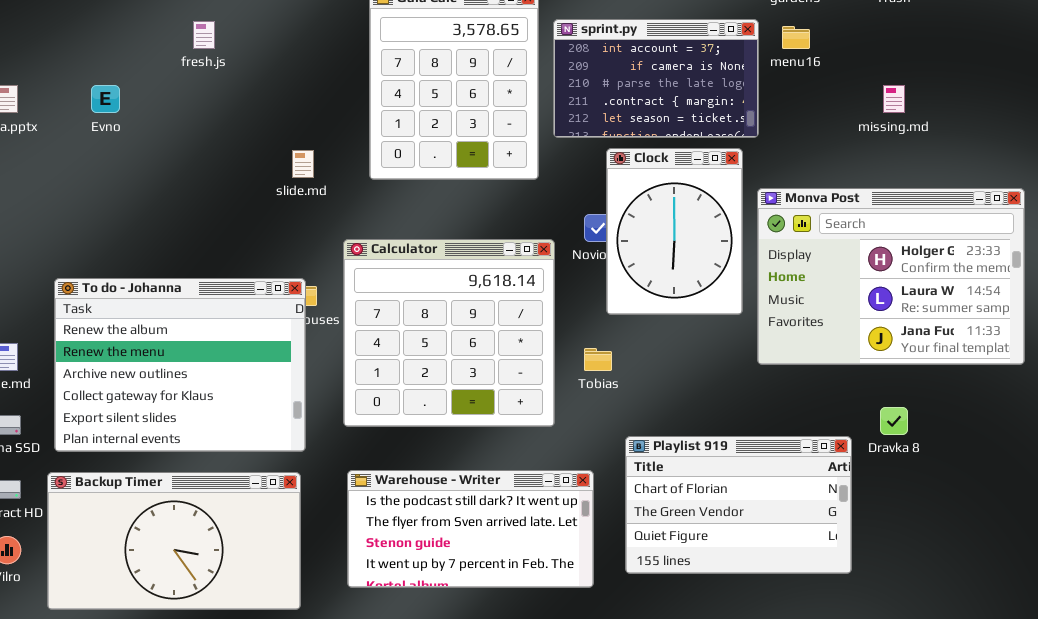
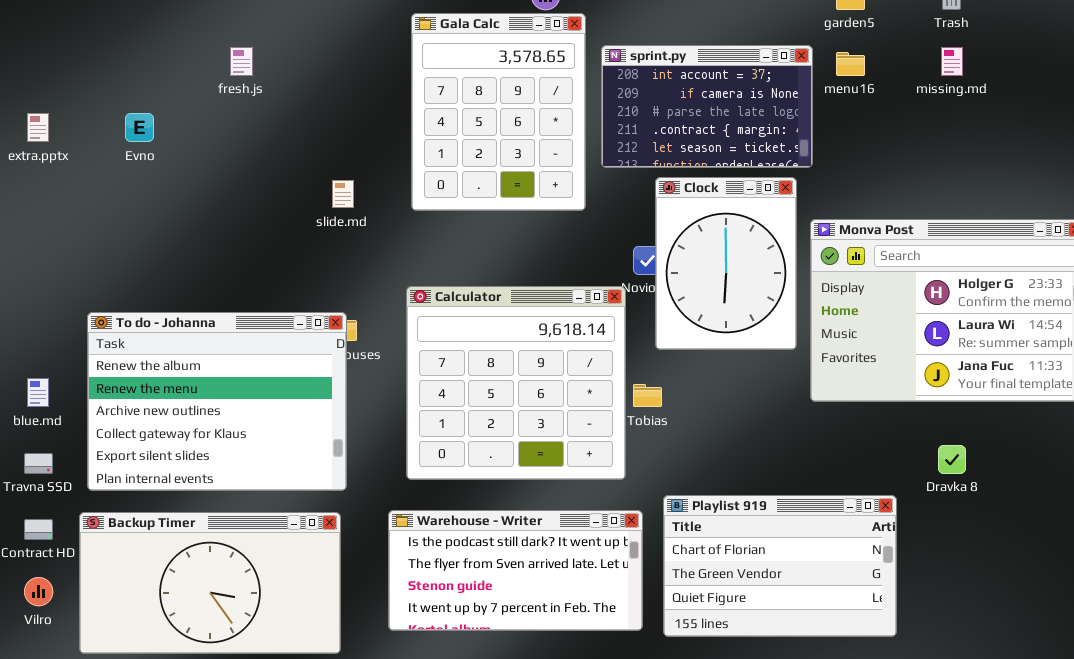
missing.md: [883,85,905,113] -> [941,47,963,76], moved
Calculator: [343,239,555,427] -> [406,286,626,480], moved
Playlist 919: [625,436,852,574] -> [663,495,897,637], moved

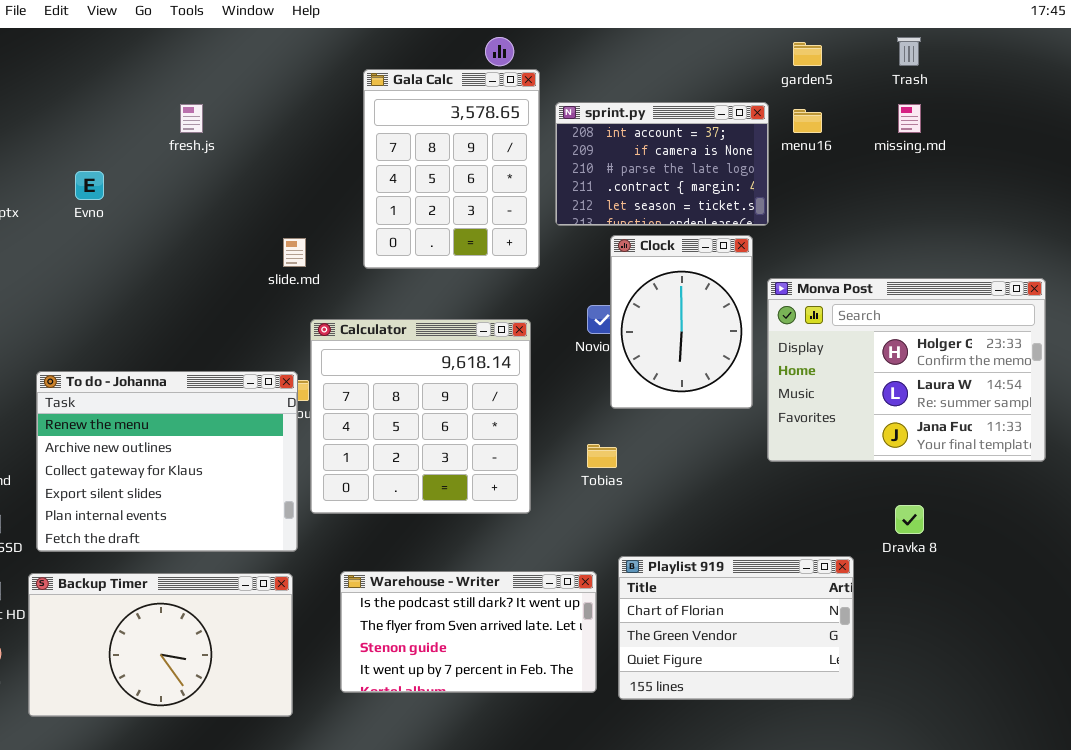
Calculator: [406,286,626,480] -> [310,319,531,514], moved
To do - Johanna: [87,312,347,491] -> [36,371,298,552], scrolled down 1 row

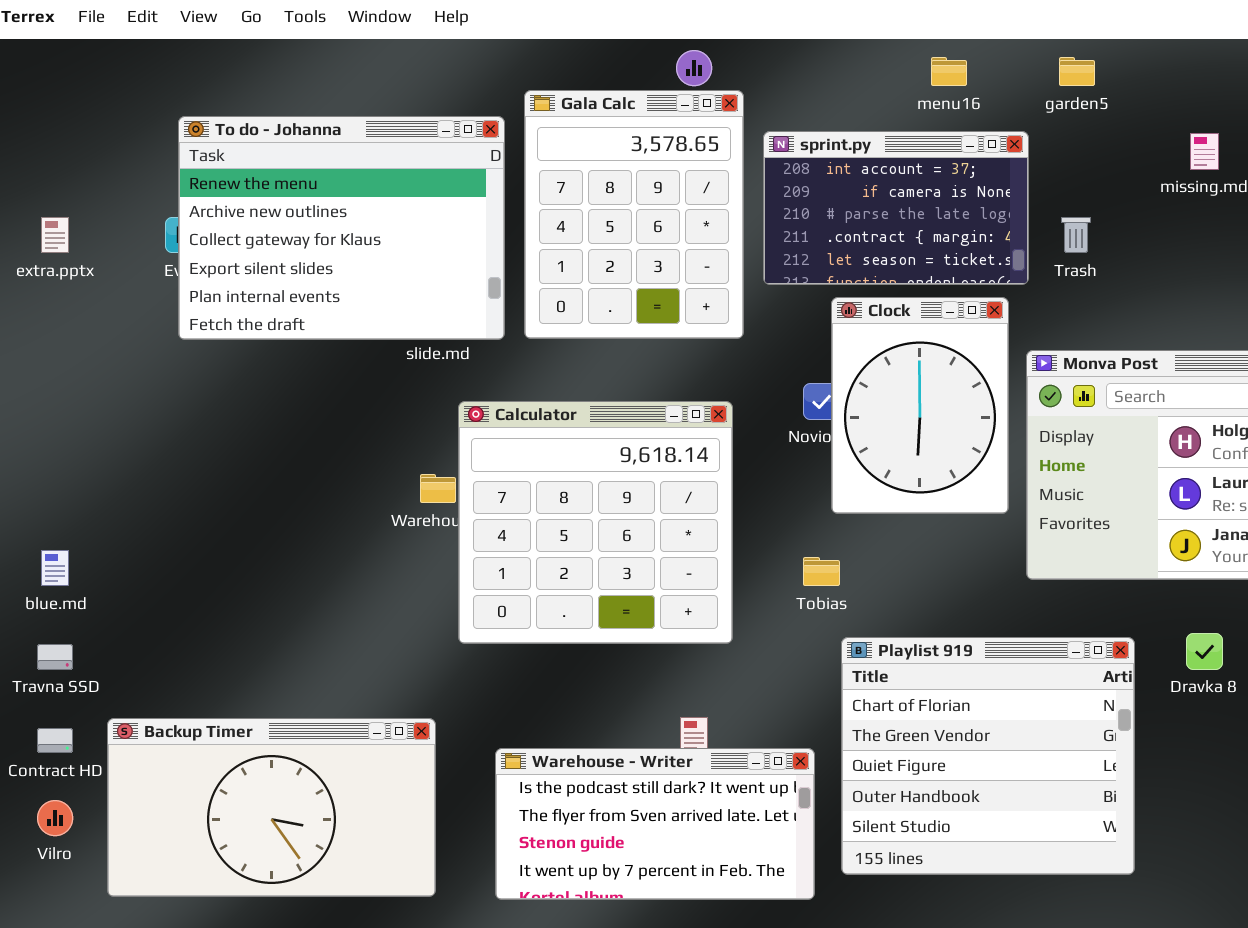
Trash: [897,37,921,66] -> [1061,217,1091,253], moved
menu16: [793,109,822,133] -> [931,57,967,86], moved
To do - Johanna: [36,371,298,552] -> [178,116,505,340], moved
Playlist 919: [618,556,854,700] -> [841,637,1135,875], resized
Warehouse - Writer: [340,571,597,693] -> [495,748,815,900], moved

